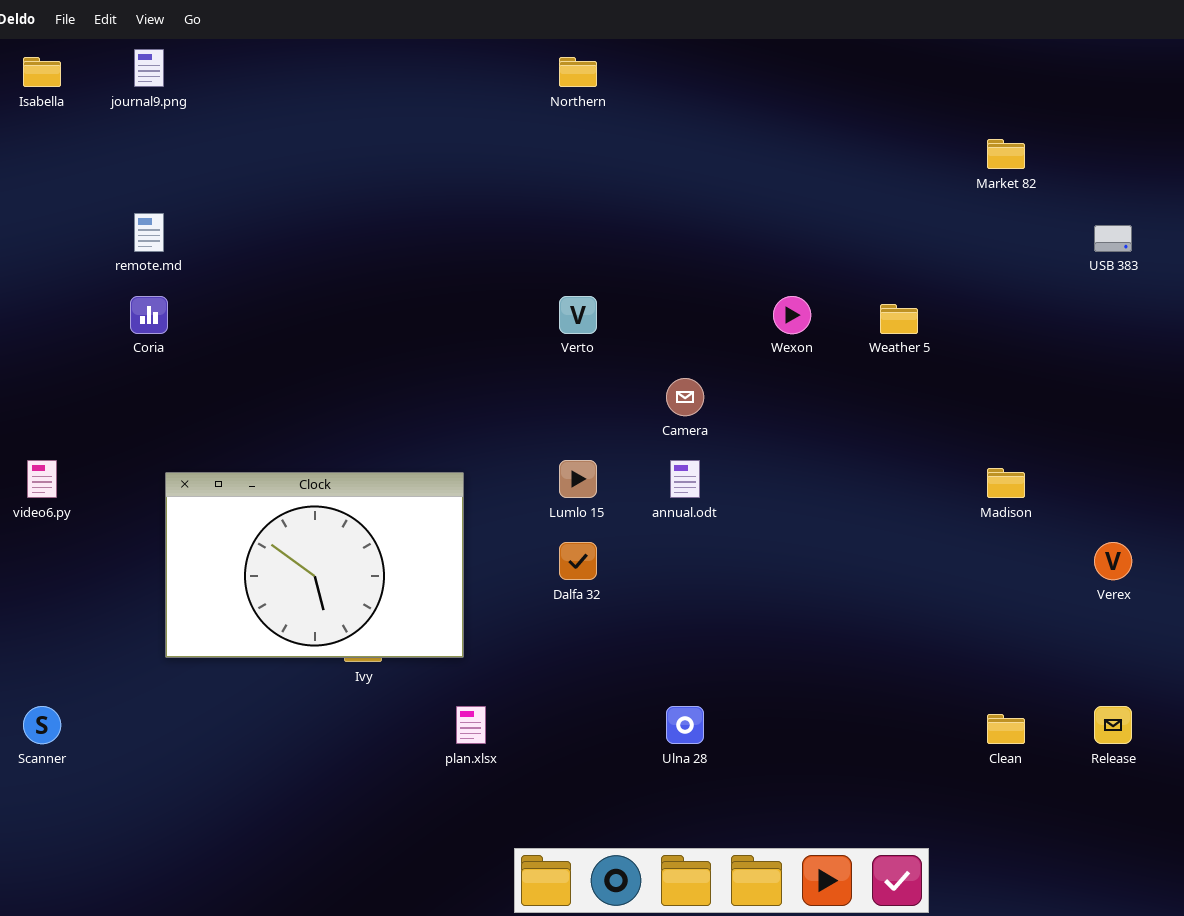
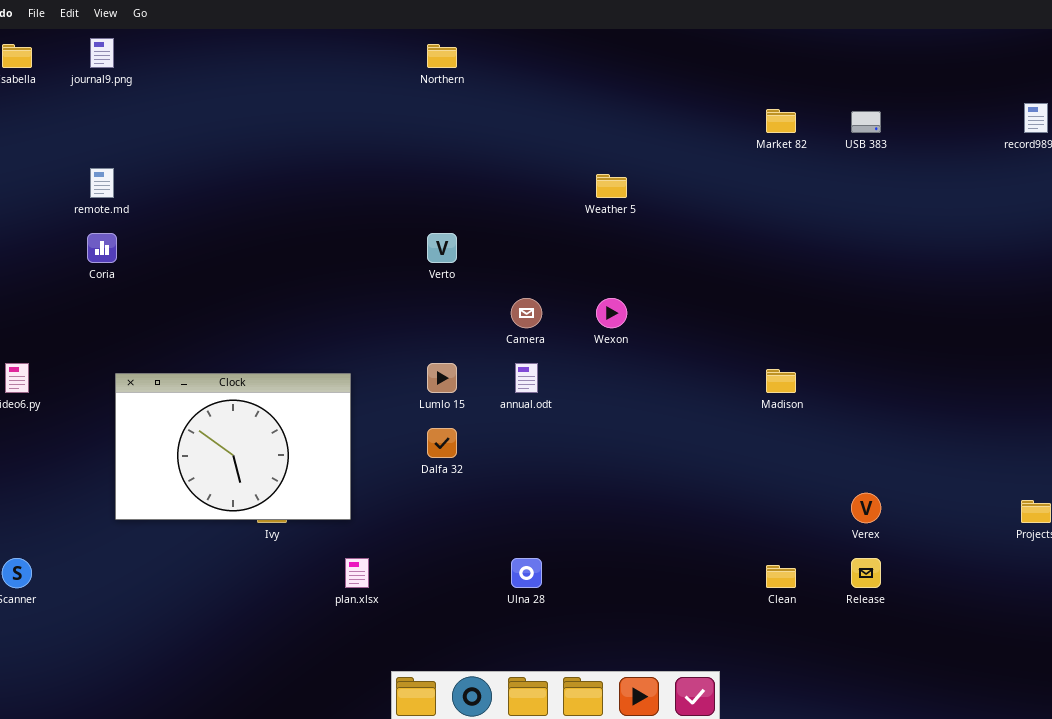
USB 383: [1094,225,1132,252] -> [851,111,881,133], moved
Wexon: [773,296,811,334] -> [596,298,627,328], moved
Weather 5: [880,304,918,334] -> [596,174,627,198], moved
Verex: [1094,542,1132,580] -> [851,493,881,523], moved

